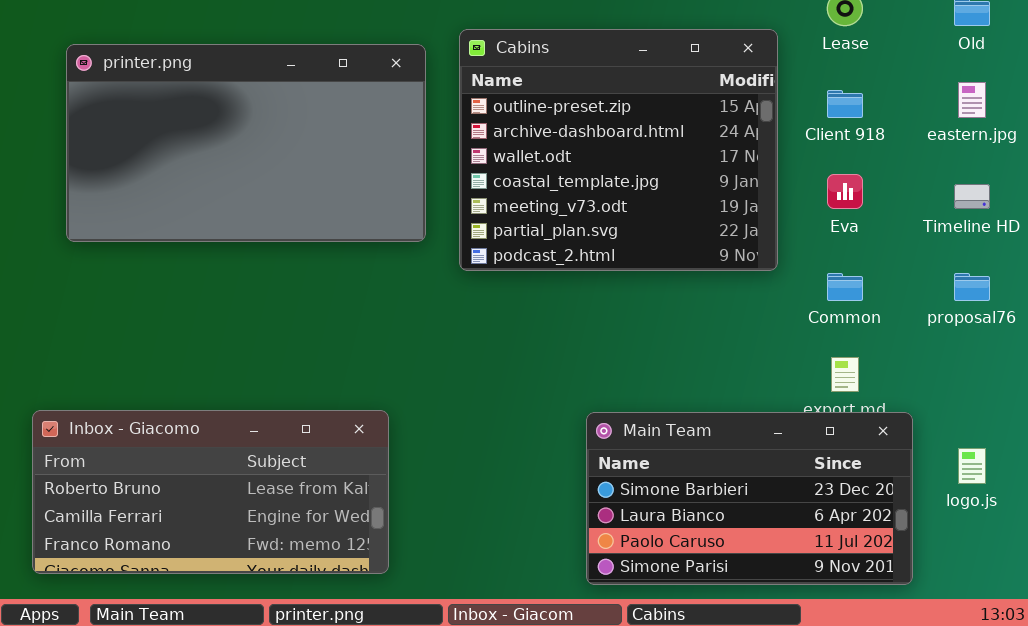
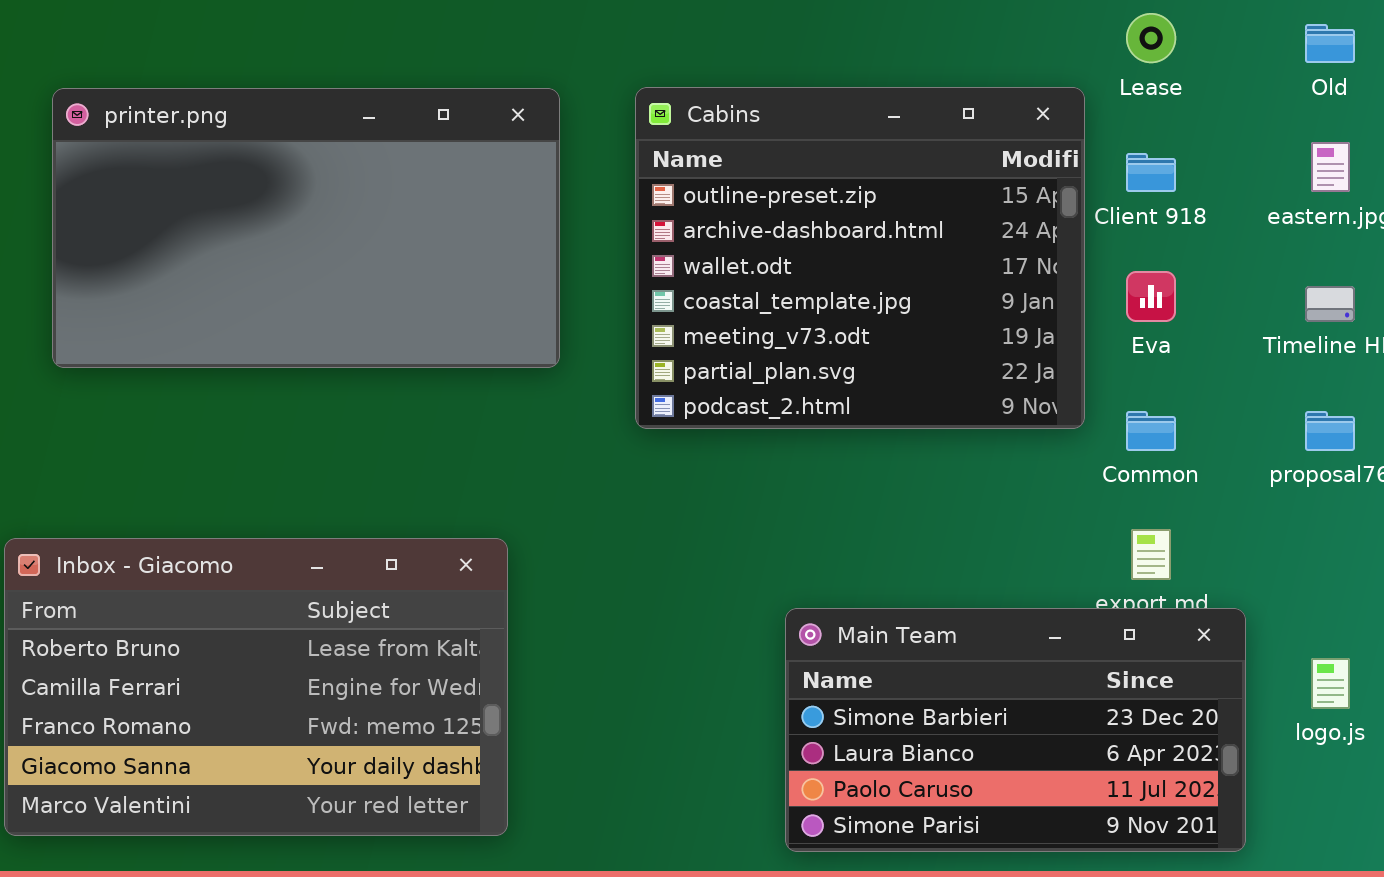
Cabins: [459,29,778,271] -> [635,87,1085,429], moved
Inbox - Giacomo: [32,410,389,574] -> [4,538,508,836], resized

